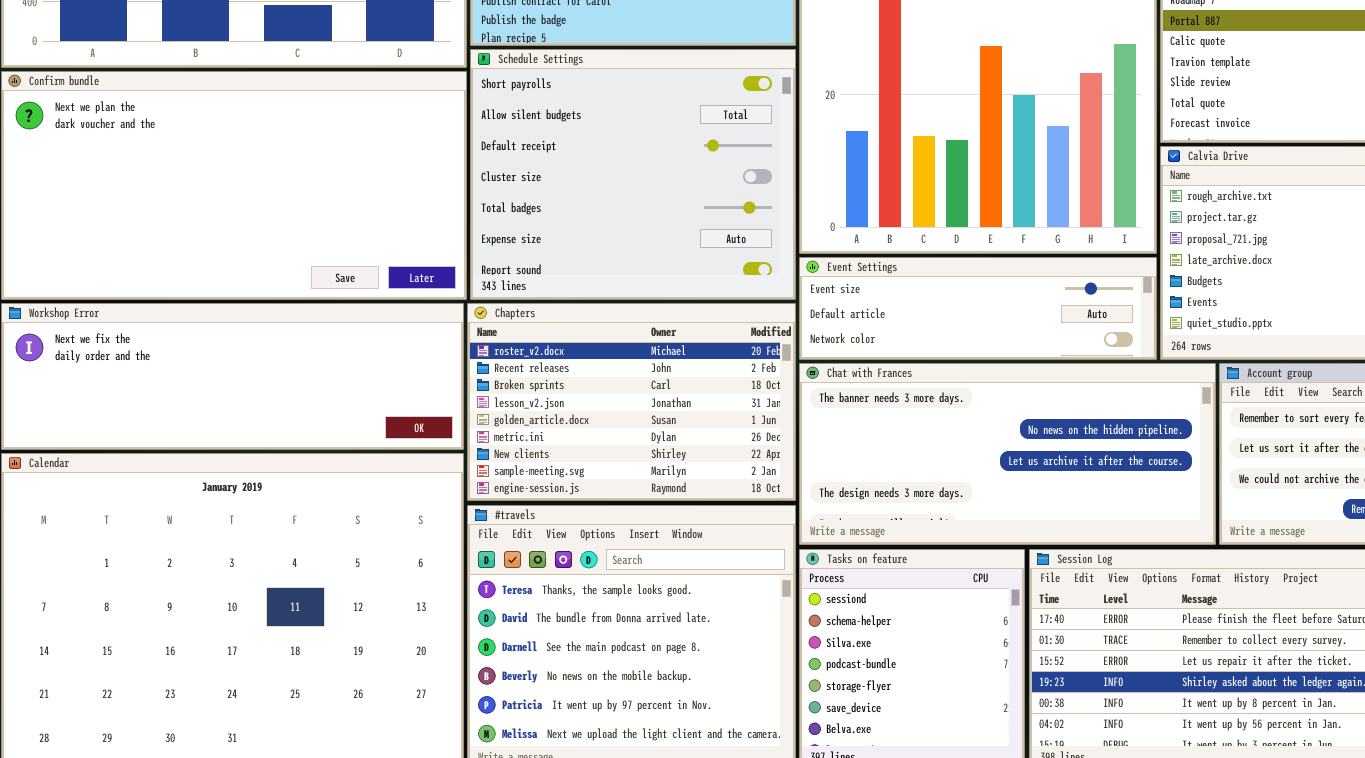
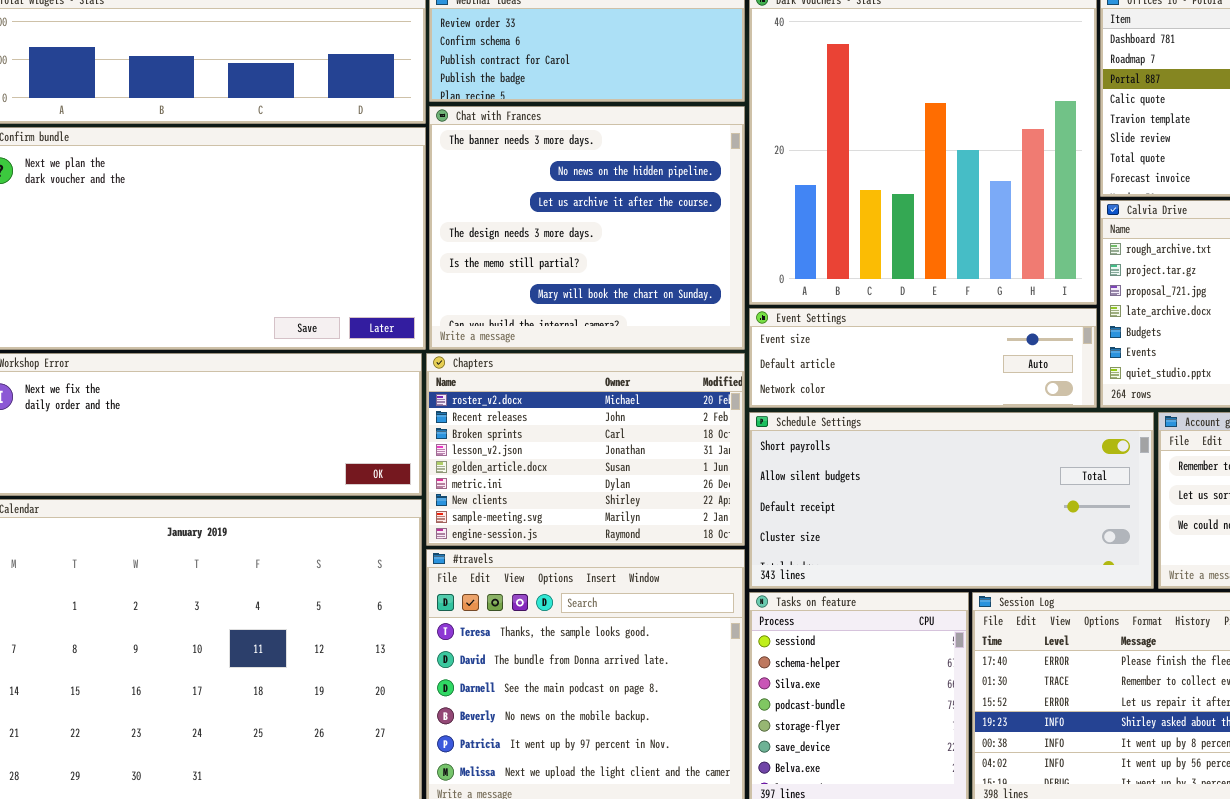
Schedule Settings: [470,49,796,300] -> [749,412,1154,589], moved, resized
Chat with Frances: [799,363,1216,545] -> [429,106,745,350], moved, resized

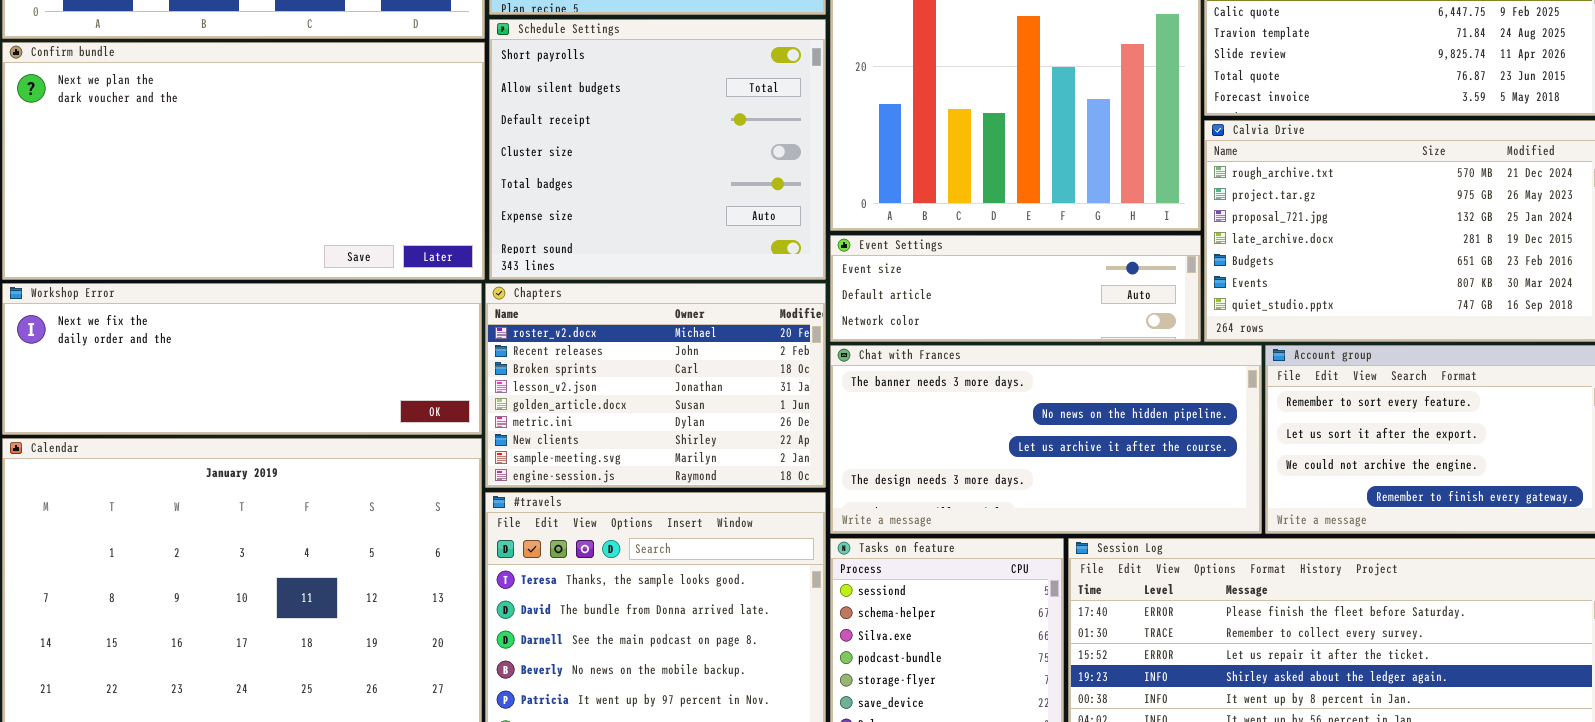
Chat with Frances: [429,106,745,350] -> [830,345,1262,534], moved, resized
Schedule Settings: [749,412,1154,589] -> [489,19,826,280], moved, resized

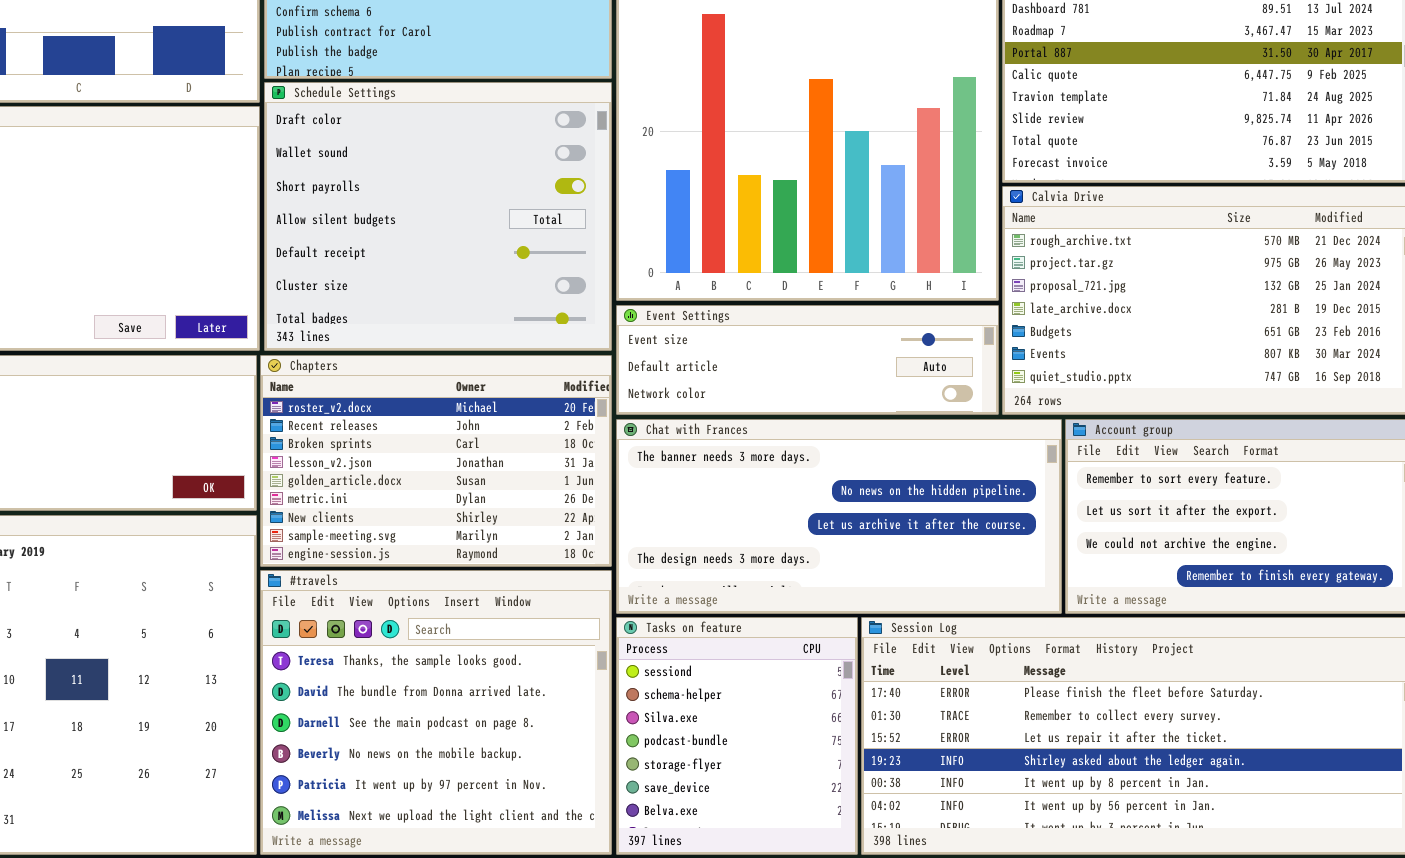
Schedule Settings: [489,19,826,280] -> [264,82,612,351], scrolled up 2 rows

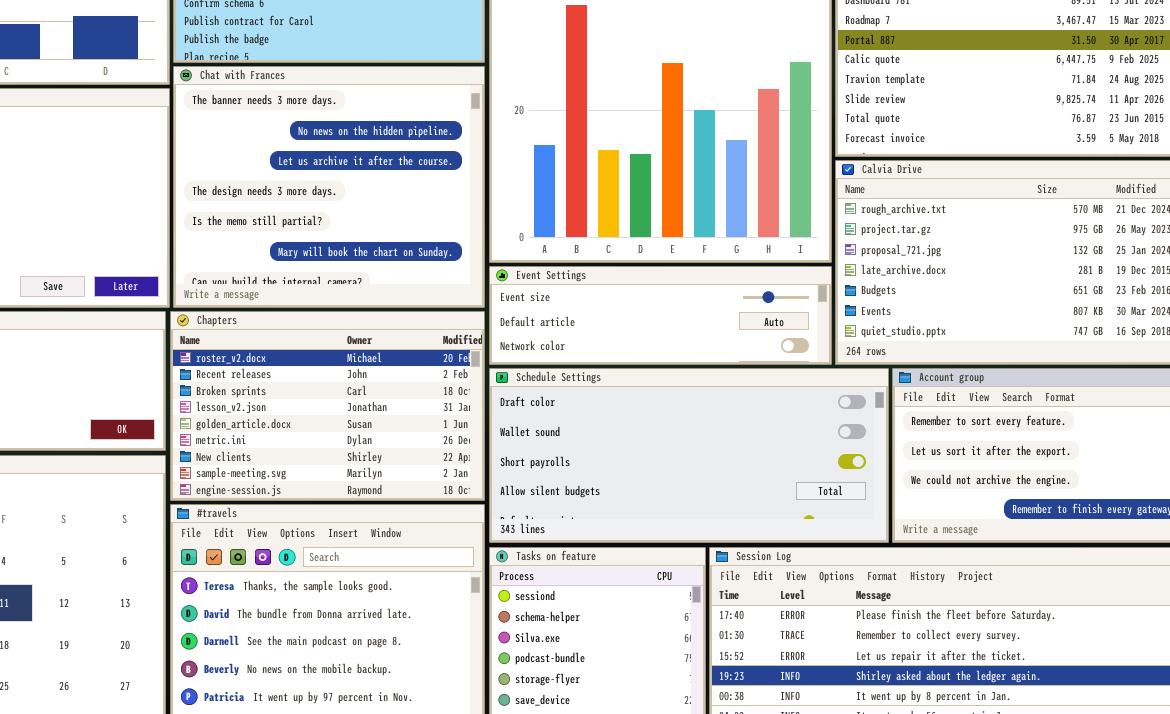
Schedule Settings: [264,82,612,351] -> [489,368,889,543], moved, resized
Chat with Frances: [616,419,1062,614] -> [173,66,485,308], moved, resized

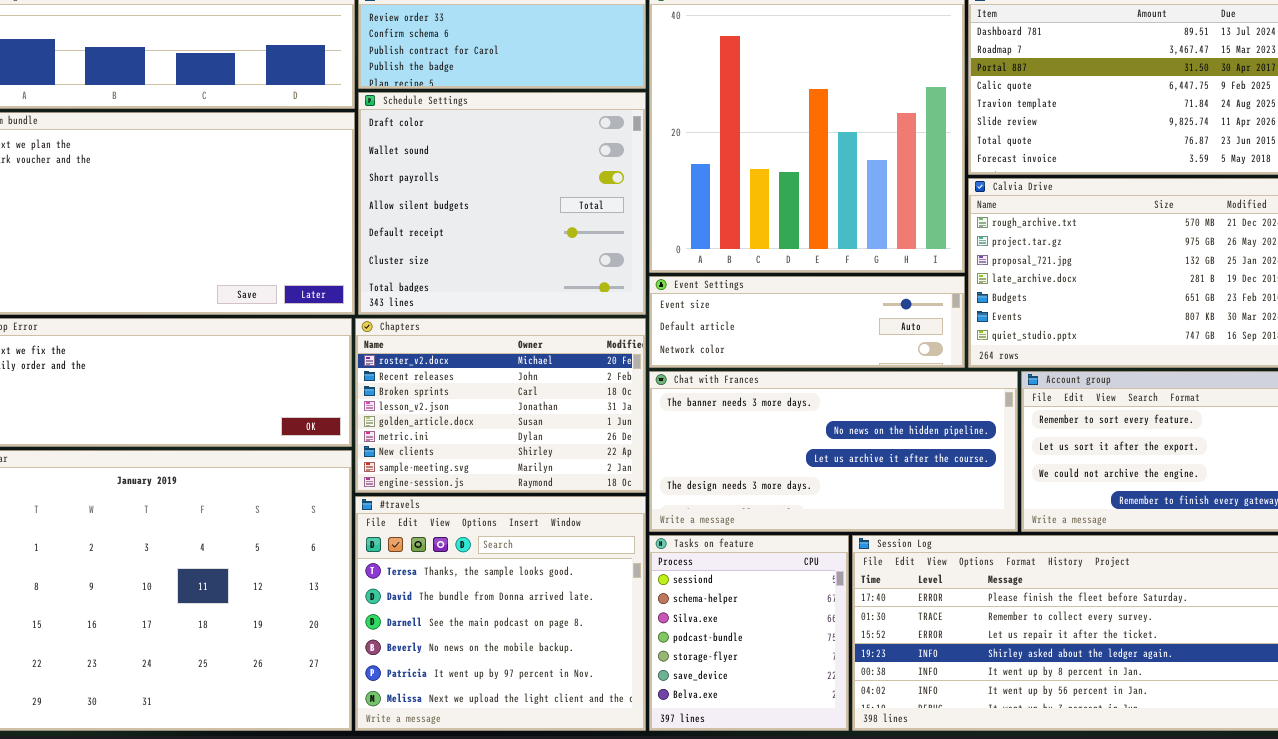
Chat with Frances: [173,66,485,308] -> [649,371,1018,532], moved, resized
Schedule Settings: [489,368,889,543] -> [358,92,646,315], moved, resized

